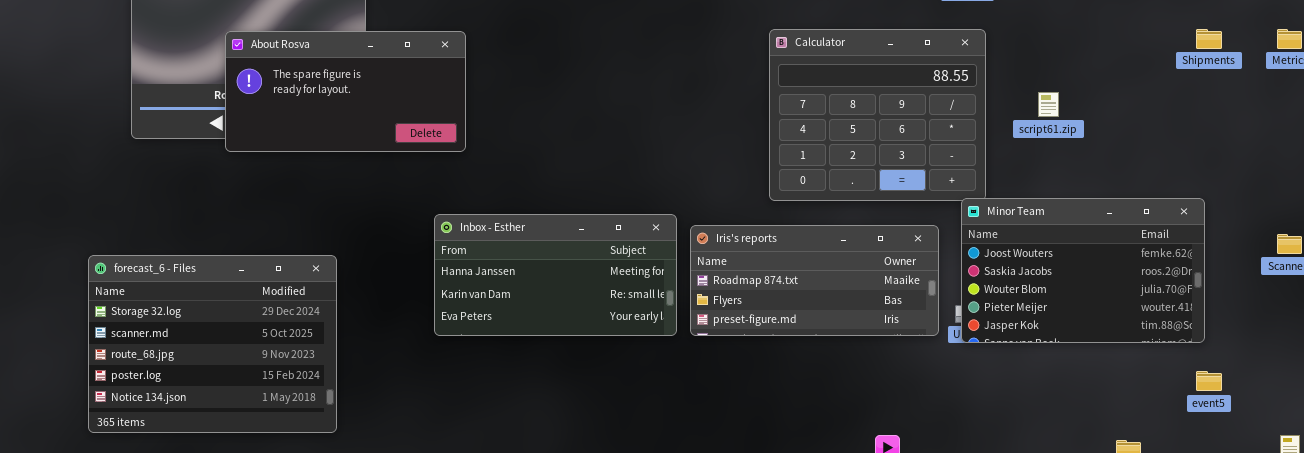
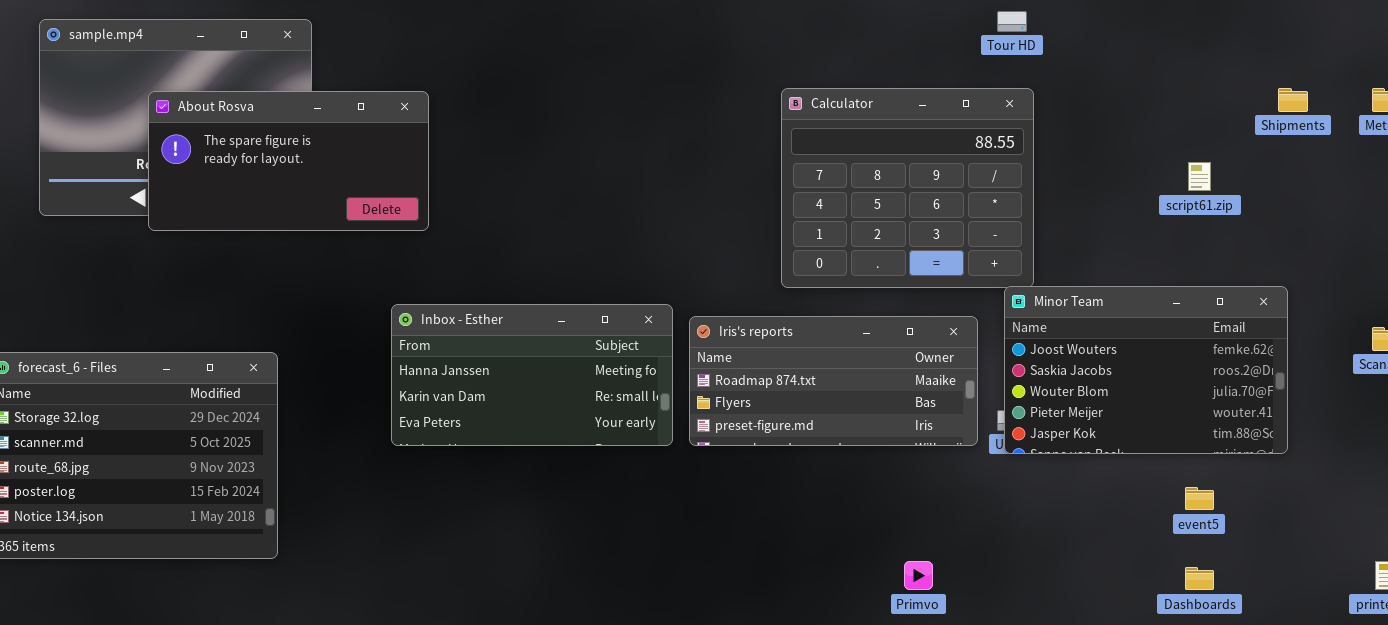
script61.zip: [1038,92,1059,117] -> [1188,162,1211,191], moved
event5: [1196,371,1222,391] -> [1185,487,1214,510], moved

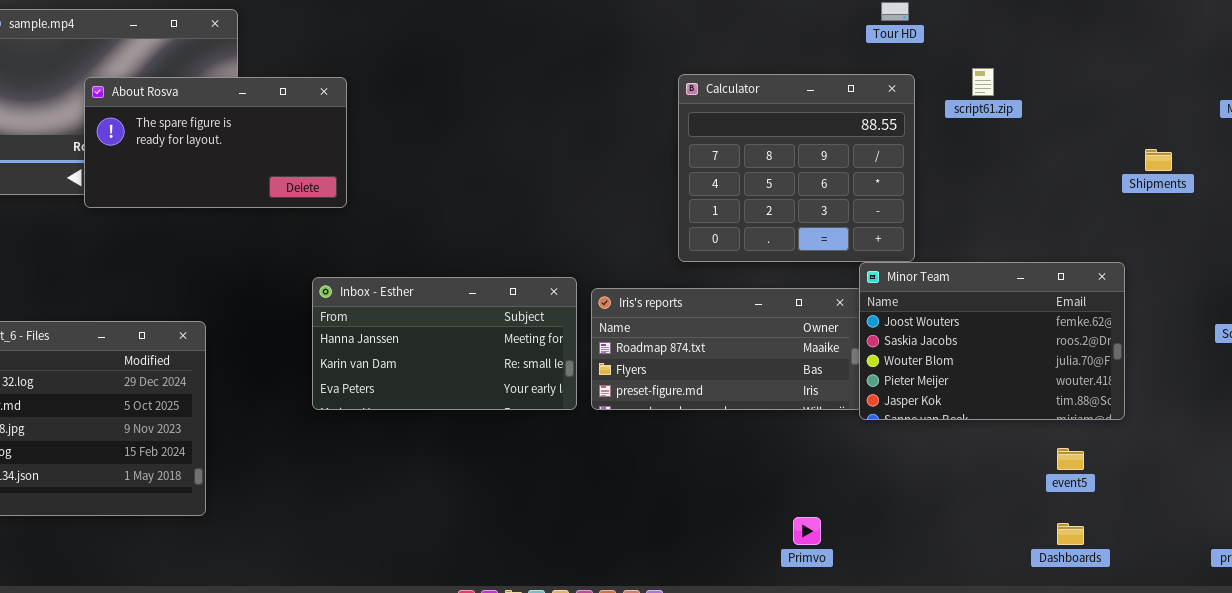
Shipments: [1278,88,1308,112] -> [1145,149,1172,171], moved
script61.zip: [1188,162,1211,191] -> [972,68,994,96], moved
Minor Team: [1004,286,1288,454] -> [859,262,1125,420], moved

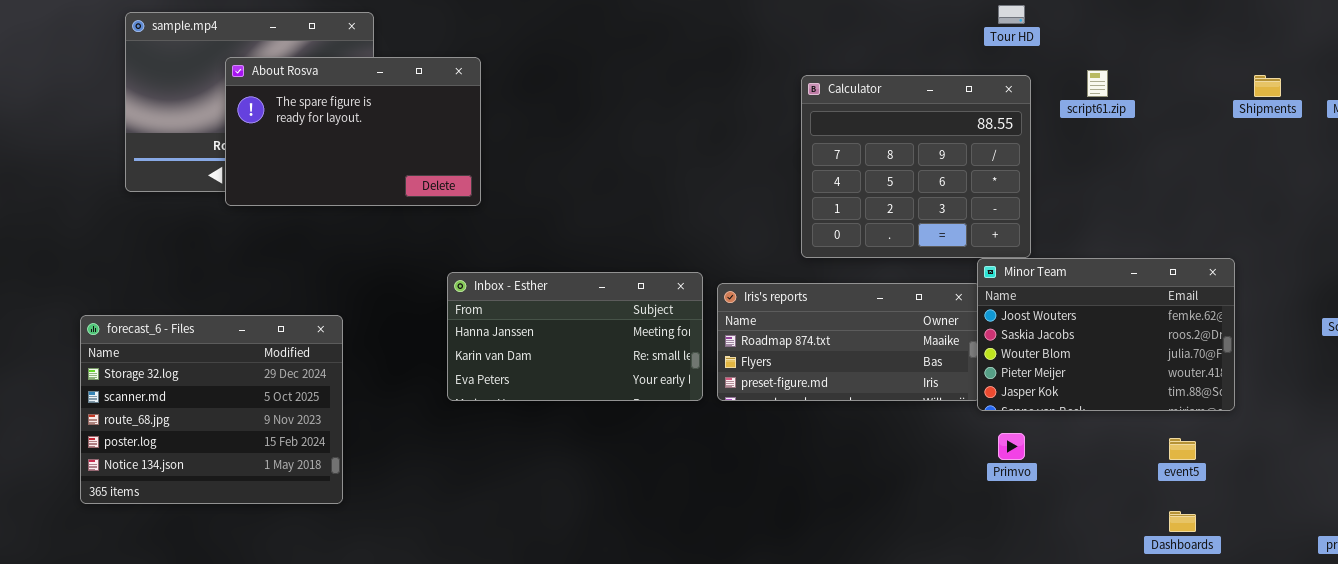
About Rosva: [84,77,347,208] -> [225,57,481,206], resized
Shipments: [1145,149,1172,171] -> [1254,75,1281,97], moved
Primvo: [793,517,821,545] -> [998,433,1025,460], moved

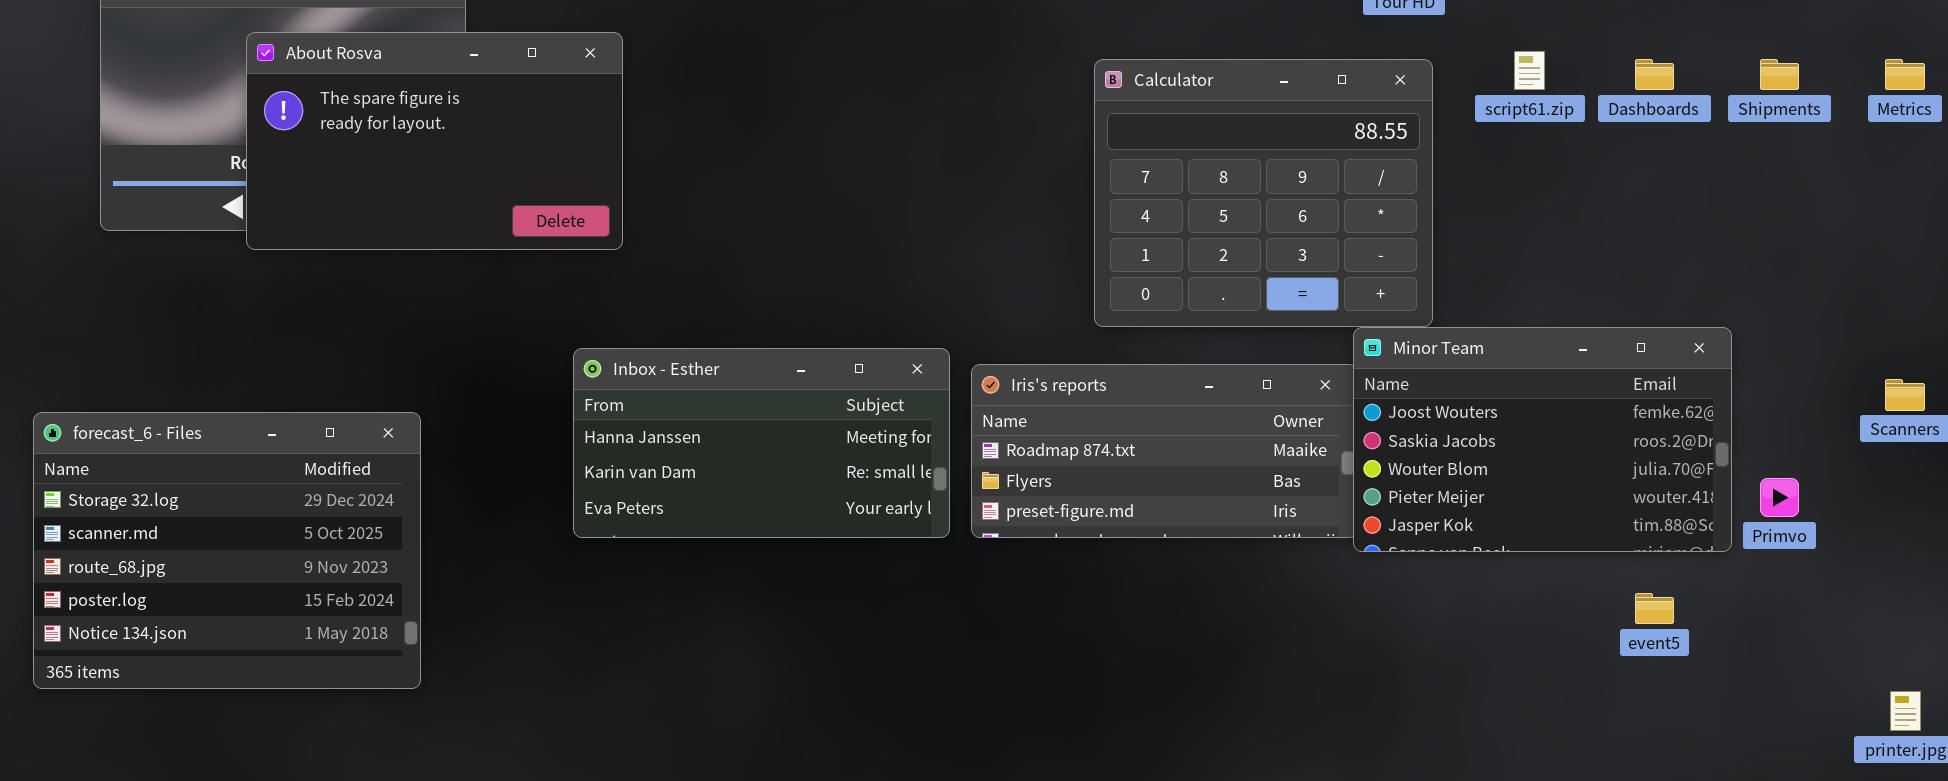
Primvo: [998,433,1025,460] -> [1760,478,1799,517], moved
Dashboards: [1169,511,1196,532] -> [1635,59,1674,90], moved

